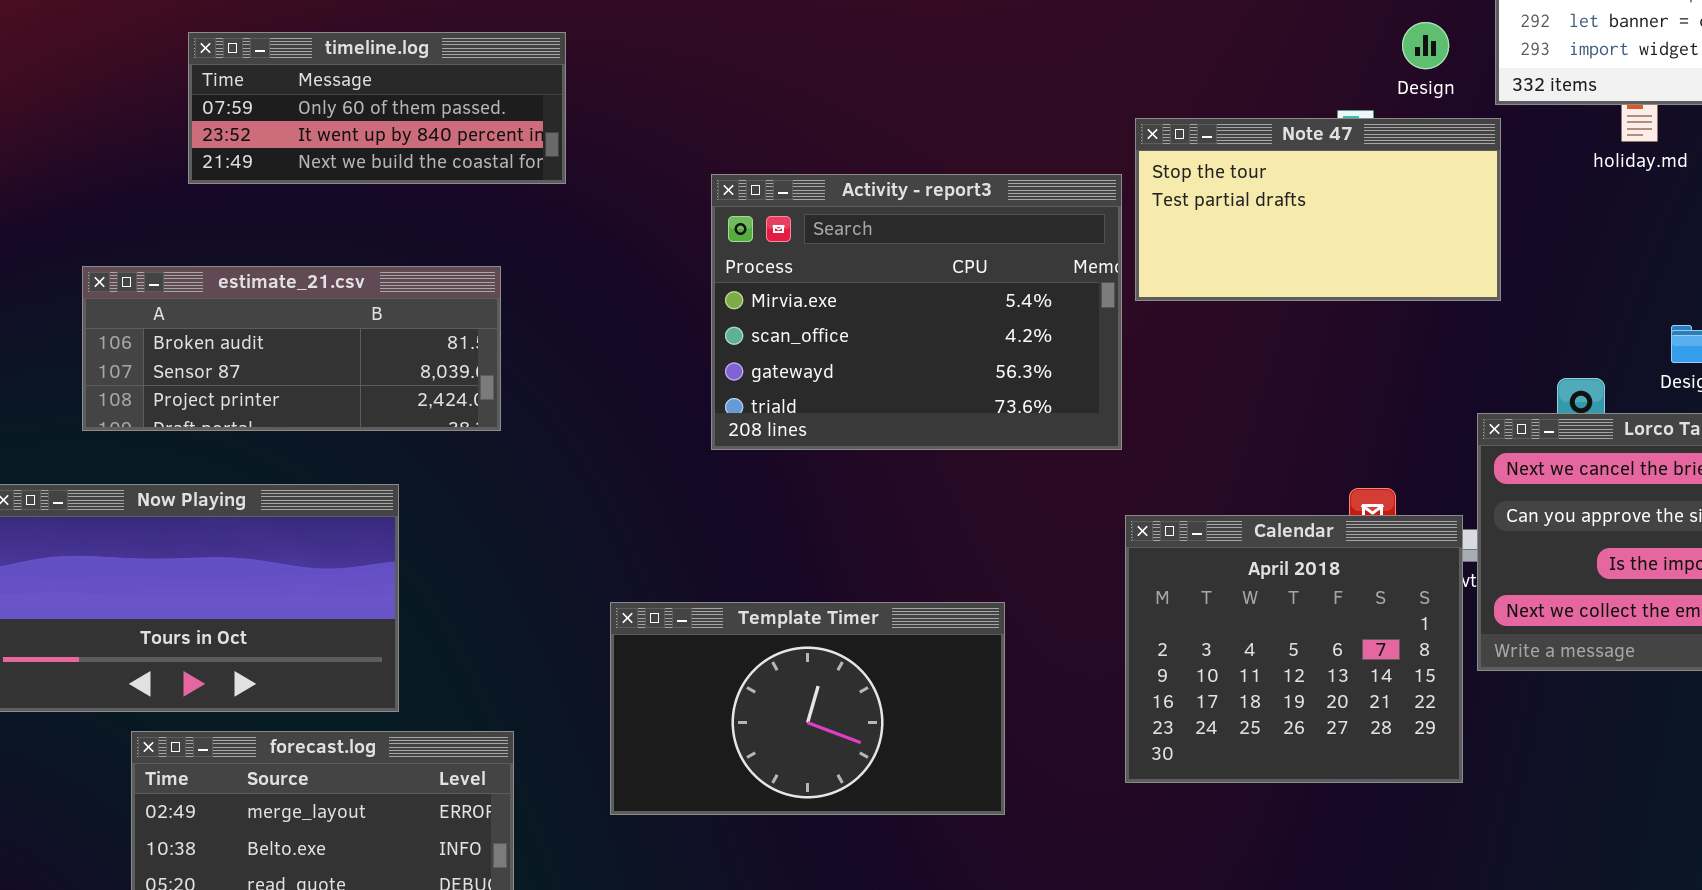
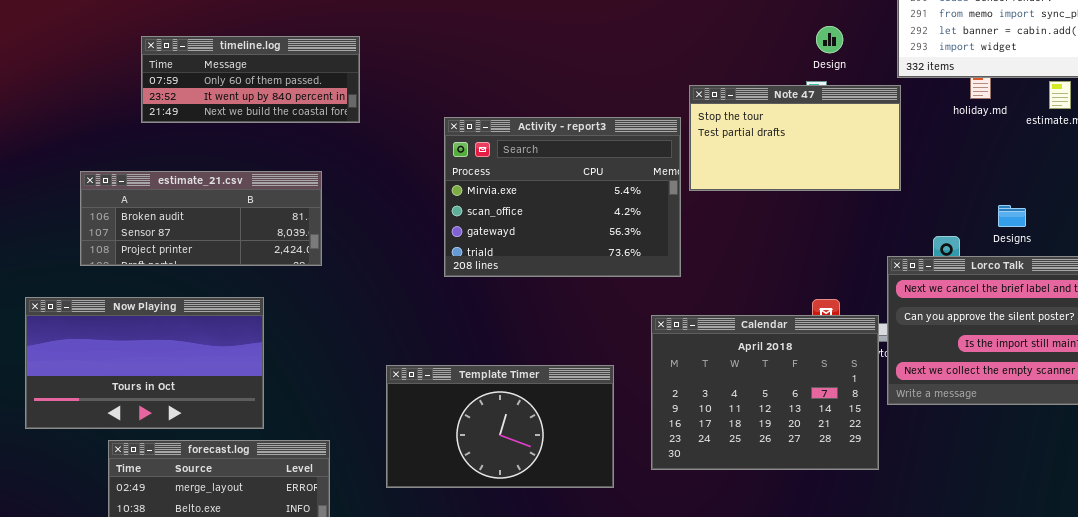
Design: [1402,22,1449,69] -> [816,26,843,53], moved
Calendar: [1125,515,1463,783] -> [651,315,879,470], resized

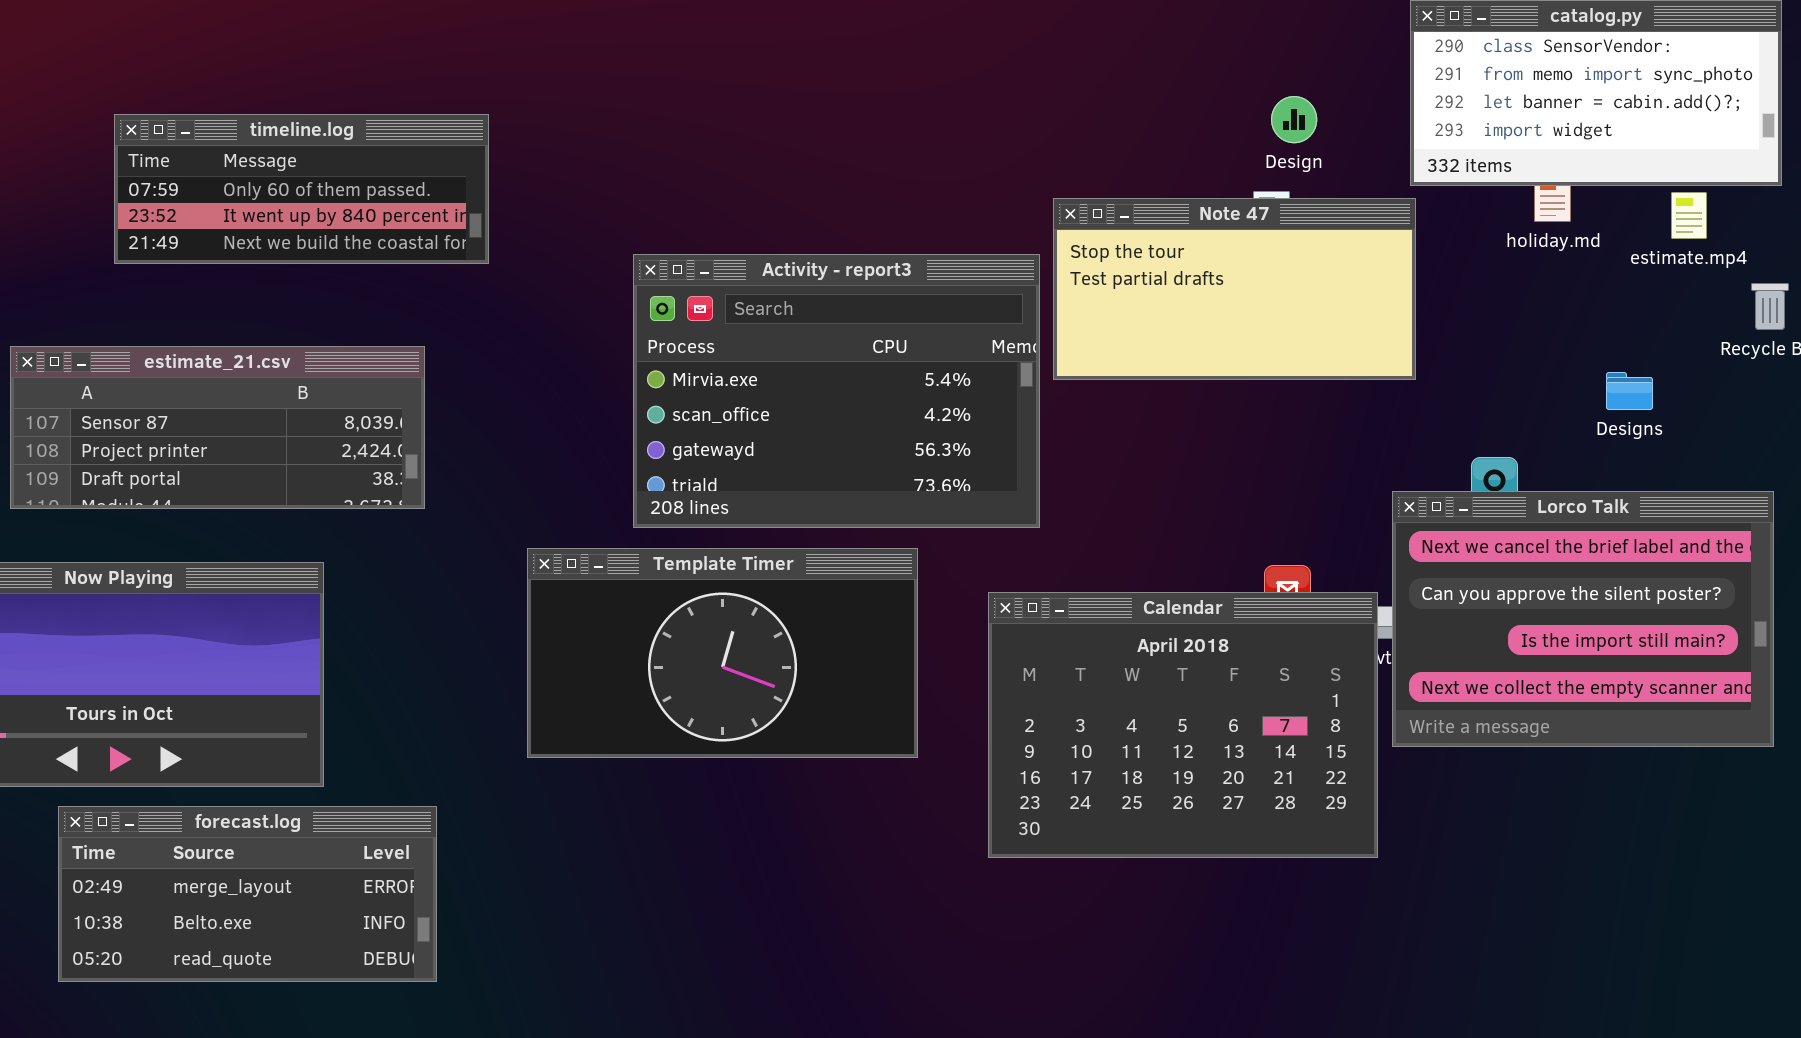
estimate_21.csv: [80,171,322,266] -> [10,346,425,509], scrolled down 1 row
Designs: [998,205,1026,227] -> [1606,372,1653,410], moved
Template Timer: [386,365,614,488] -> [527,548,918,758], moved

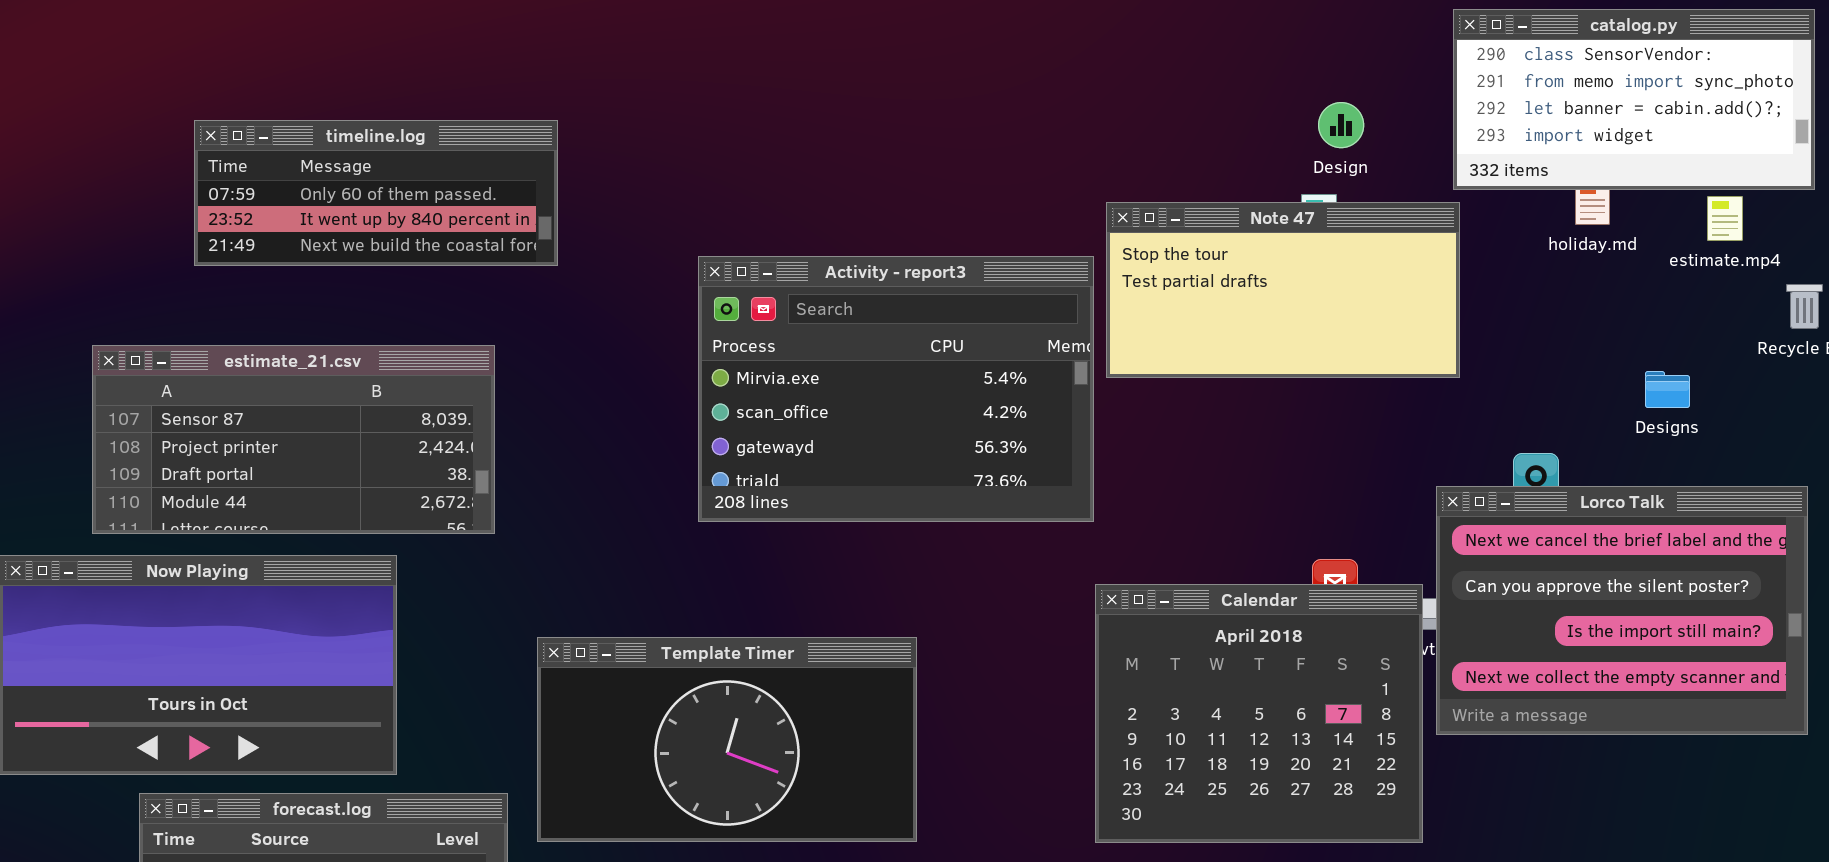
estimate_21.csv: [10,346,425,509] -> [92,345,495,534], resized
Template Timer: [527,548,918,758] -> [537,637,917,842], moved
Calendar: [988,592,1378,858] -> [1095,584,1423,843], resized

